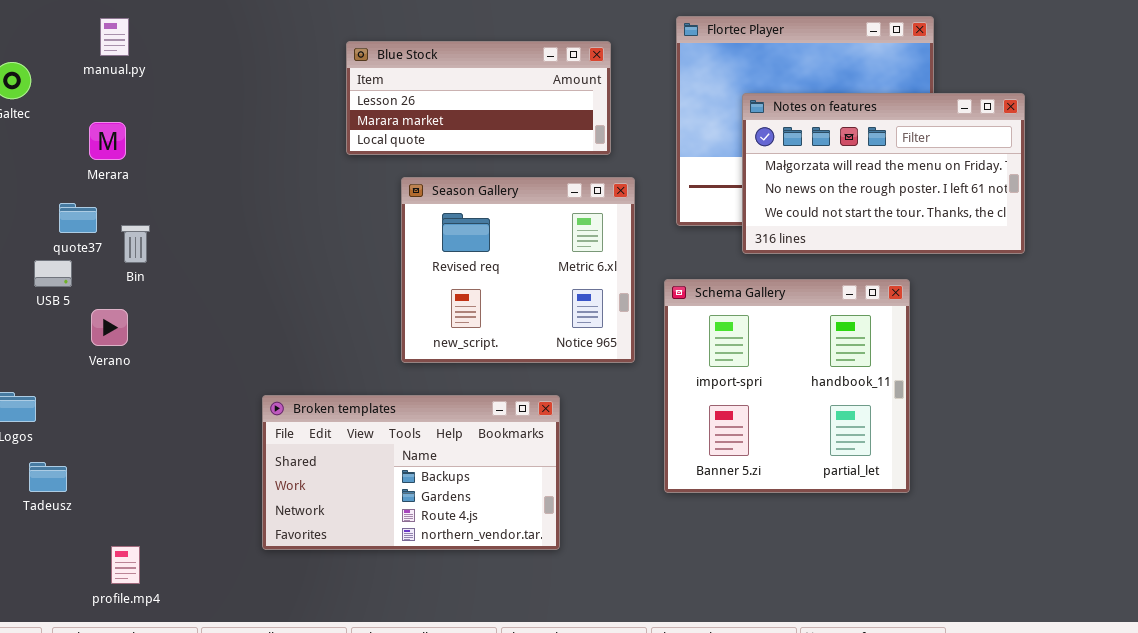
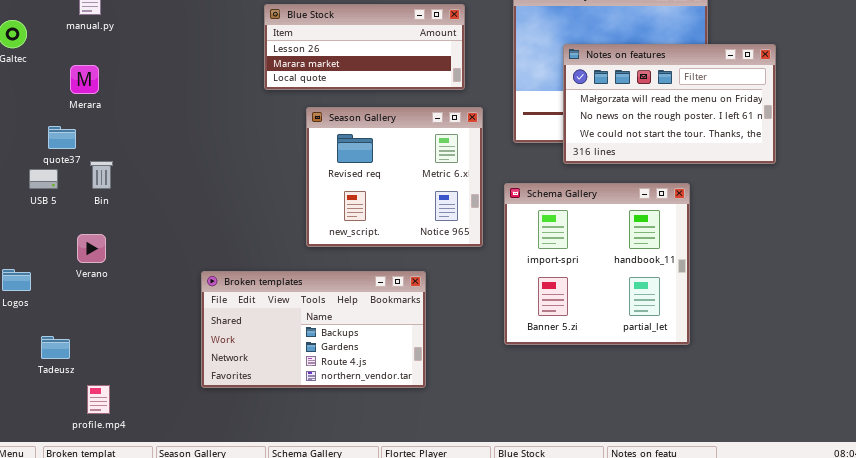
Bin: [121,225,150,263] -> [90,161,113,189], moved
Verano: [91,309,128,346] -> [77,234,106,263], moved
Tadeusz: [29,462,67,492] -> [41,336,70,359], moved

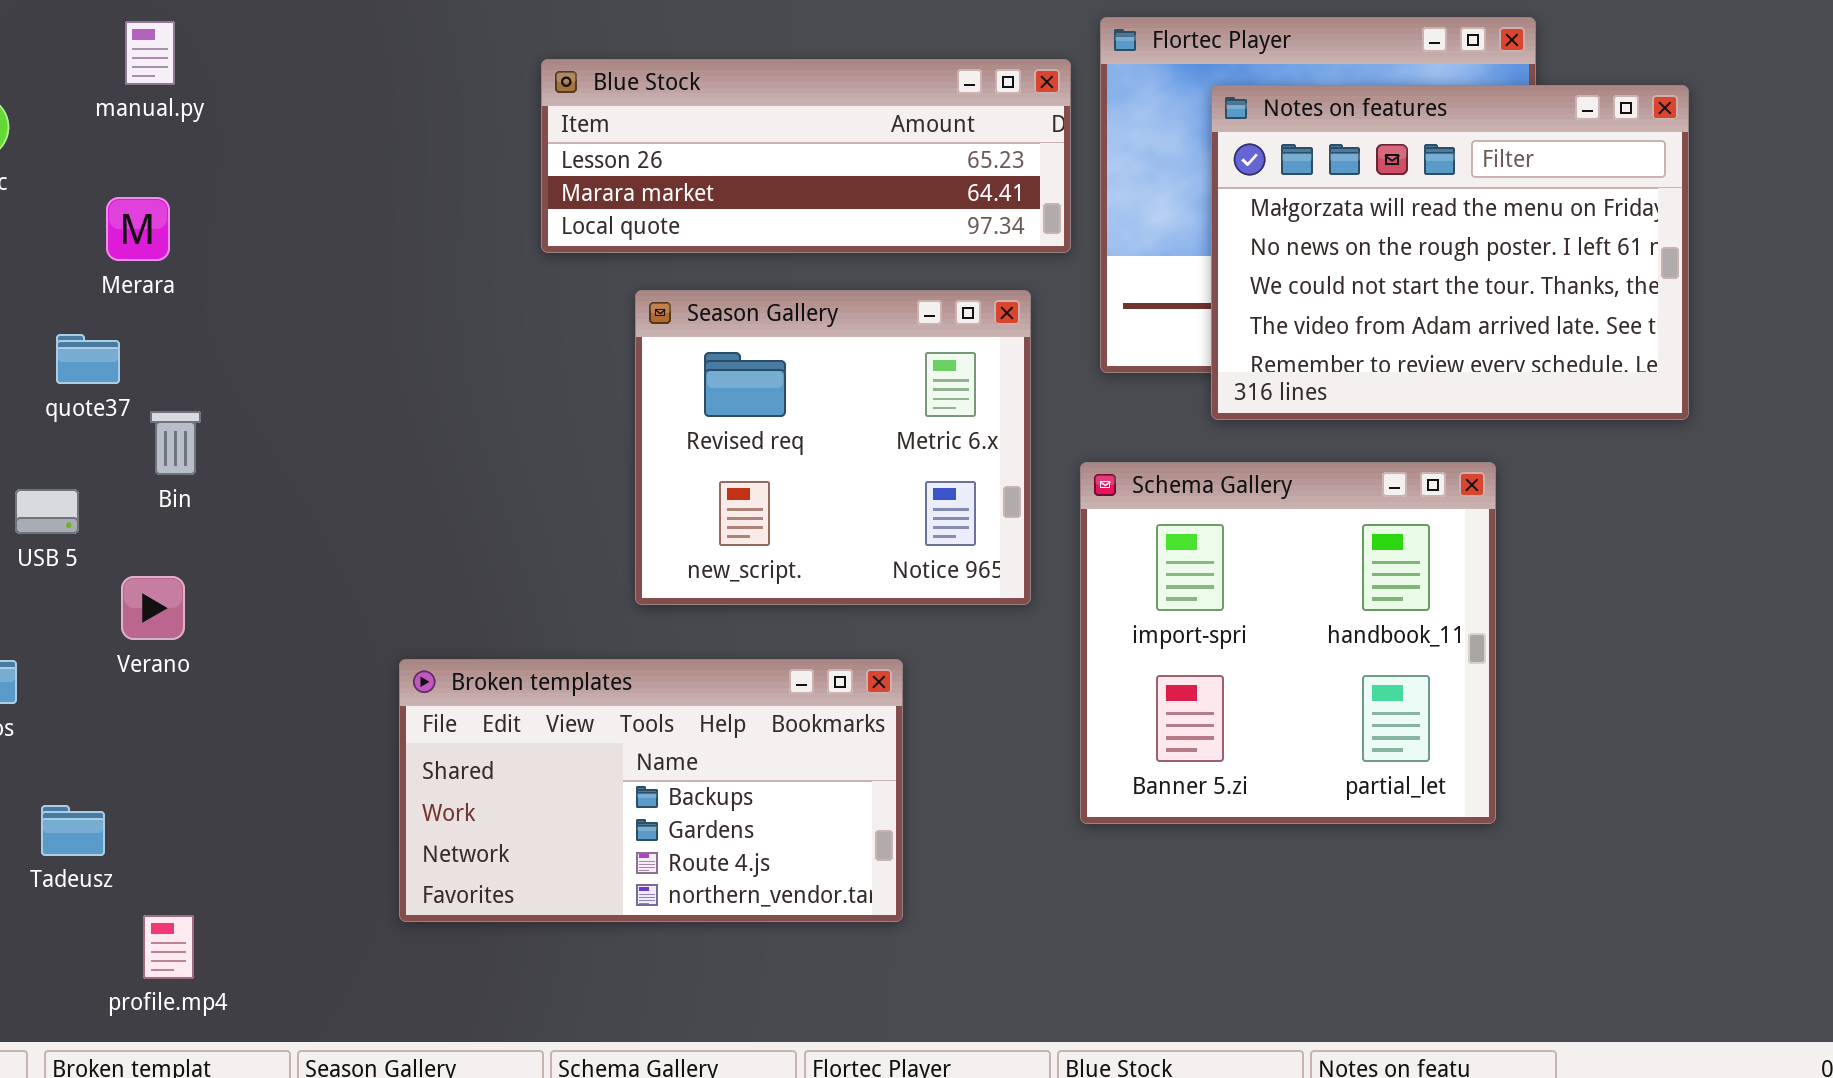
Blue Stock: [264,4,465,90] -> [541,59,1071,253], resized
Notes on features: [563,44,776,164] -> [1211,85,1689,420], resized
USB 5: [29,169,58,189] -> [15,489,79,534], moved

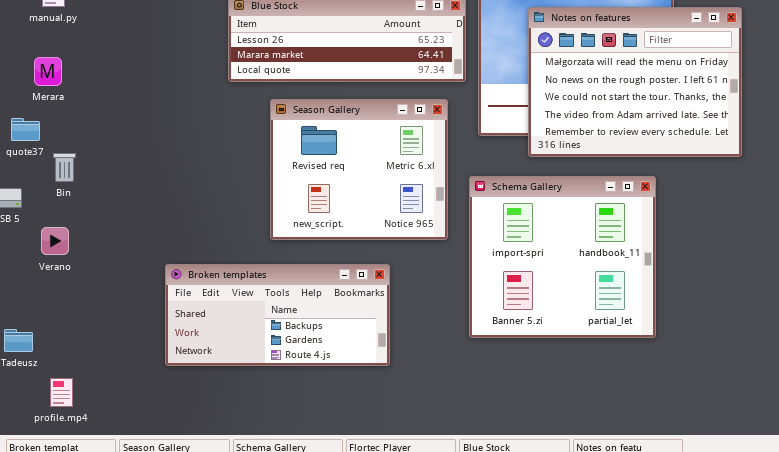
Broken templates: [399,659,903,922] -> [165,264,390,366], resized

